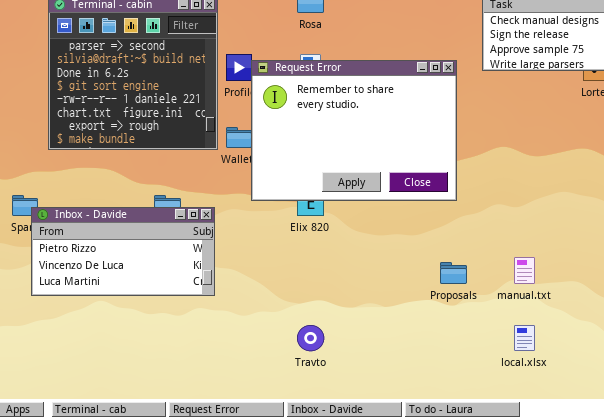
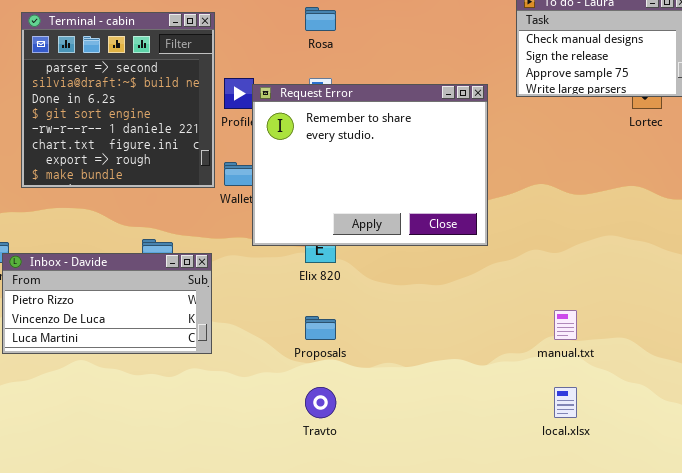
Proposals: [440,262,467,284] -> [305,316,336,340], moved

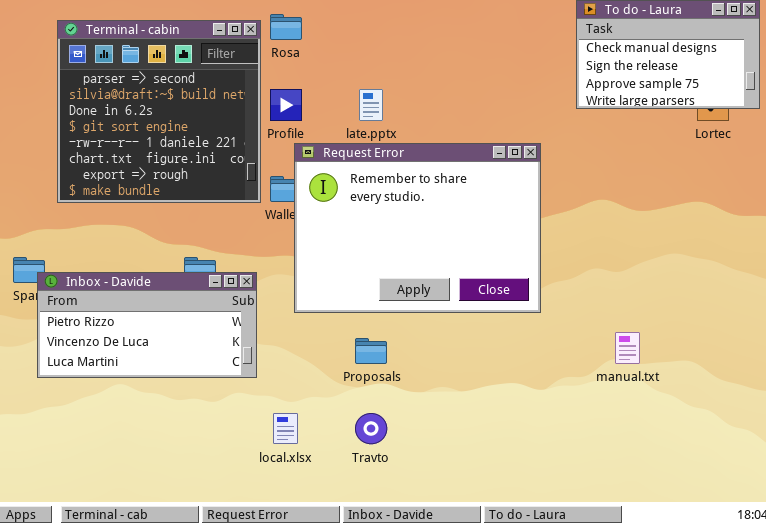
Rosa: [305,7,336,31] -> [270,14,302,40], moved
Request Error: [252,84,488,246] -> [294,143,541,313], moved
local.xlsx: [554,387,577,418] -> [273,413,298,444], moved

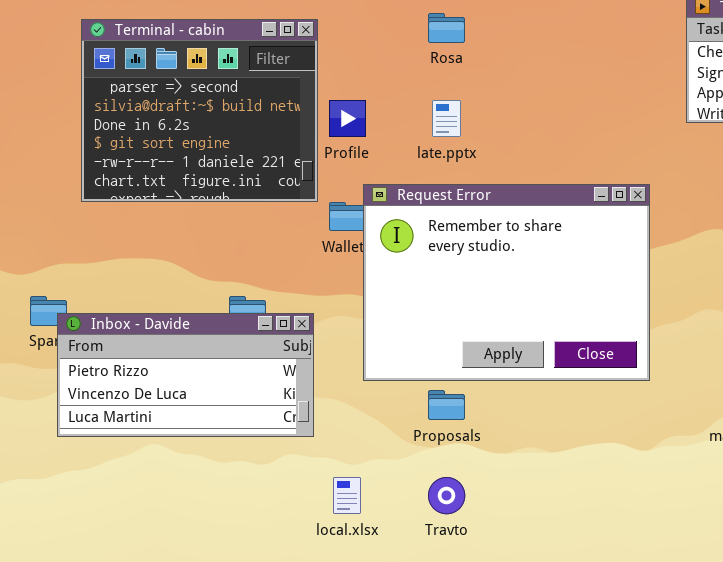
Rosa: [270,14,302,40] -> [428,13,465,43], moved
Terminal - cabin: [57,20,261,203] -> [81,19,318,202], resized
Request Error: [294,143,541,313] -> [363,184,650,381], moved

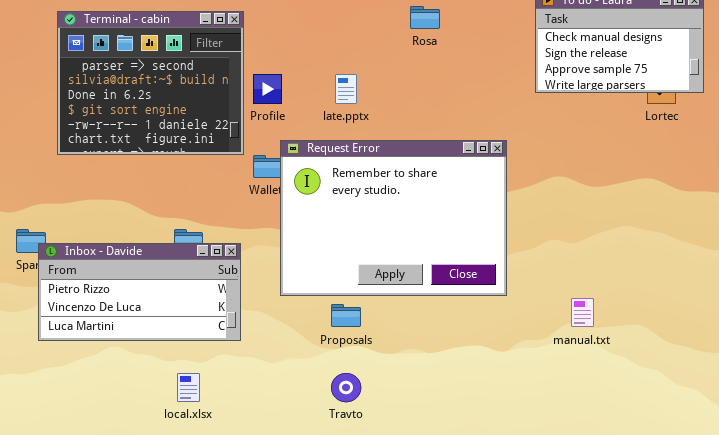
Rosa: [428,13,465,43] -> [410,6,440,29], moved
local.xlsx: [333,477,361,514] -> [177,373,200,402], moved

